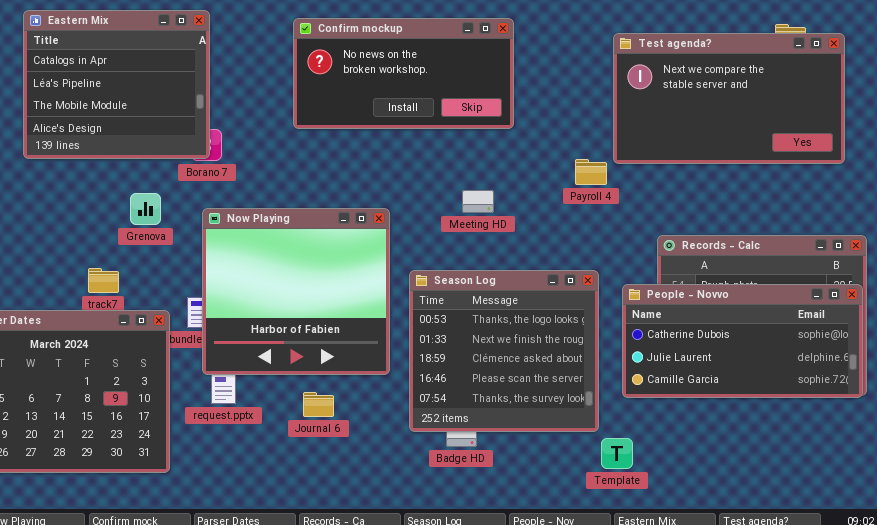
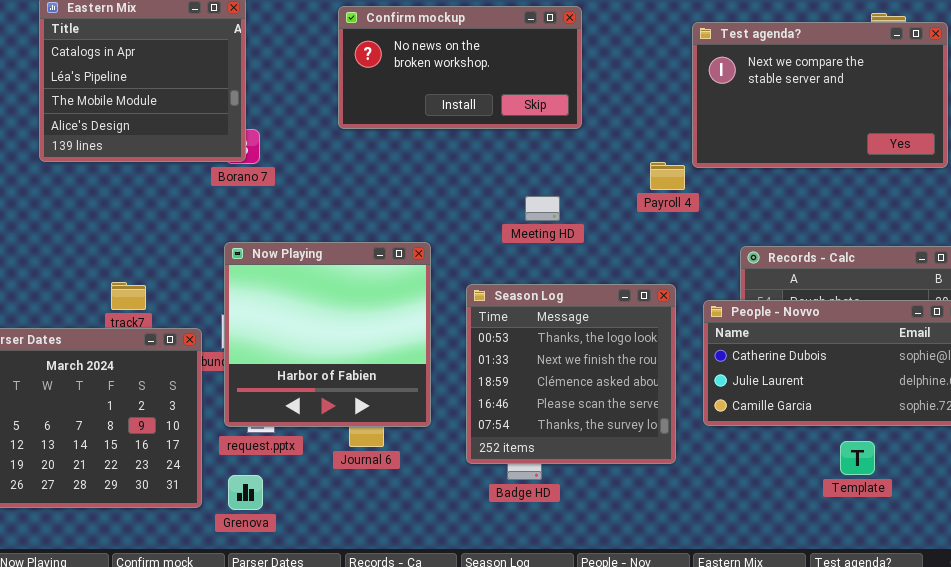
Grenova: [130,193,161,225] -> [228,475,263,510], moved
Now Playing: [202,208,390,375] -> [224,242,431,427], moved
Template: [601,438,633,469] -> [840,441,875,475], moved

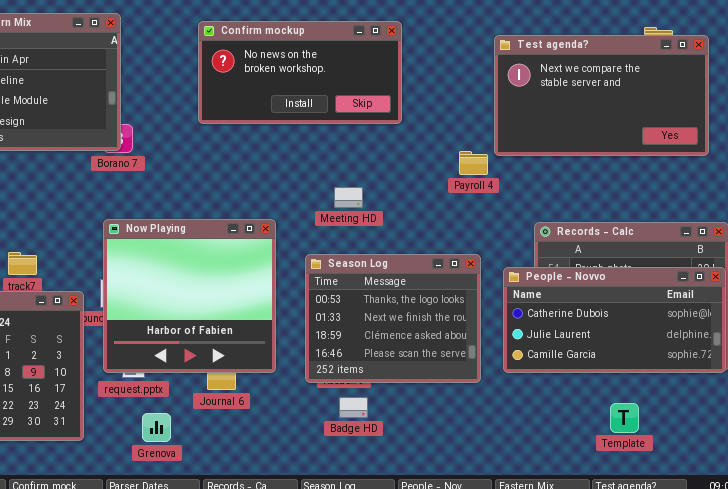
Meeting HD: [525,196,560,221] -> [334,187,363,208], moved
Season Log: [466,284,676,464] -> [305,254,481,383], resized
Template: [840,441,875,475] -> [610,403,639,433], moved
Grenova: [228,475,263,510] -> [142,413,171,442], moved

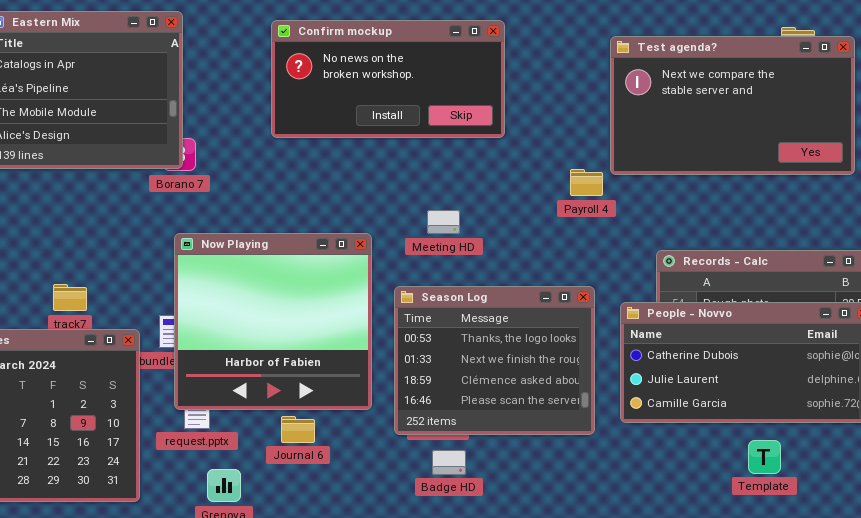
Now Playing: [103,219,276,373] -> [174,233,372,410], moved
Template: [610,403,639,433] -> [748,440,781,474], moved

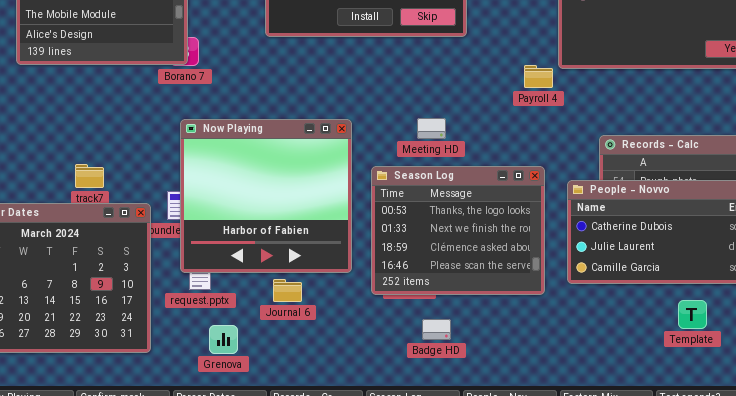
Meeting HD: [427,210,460,234] -> [417,118,446,139], moved
Badge HD: [432,450,466,475] -> [422,319,451,340], moved

